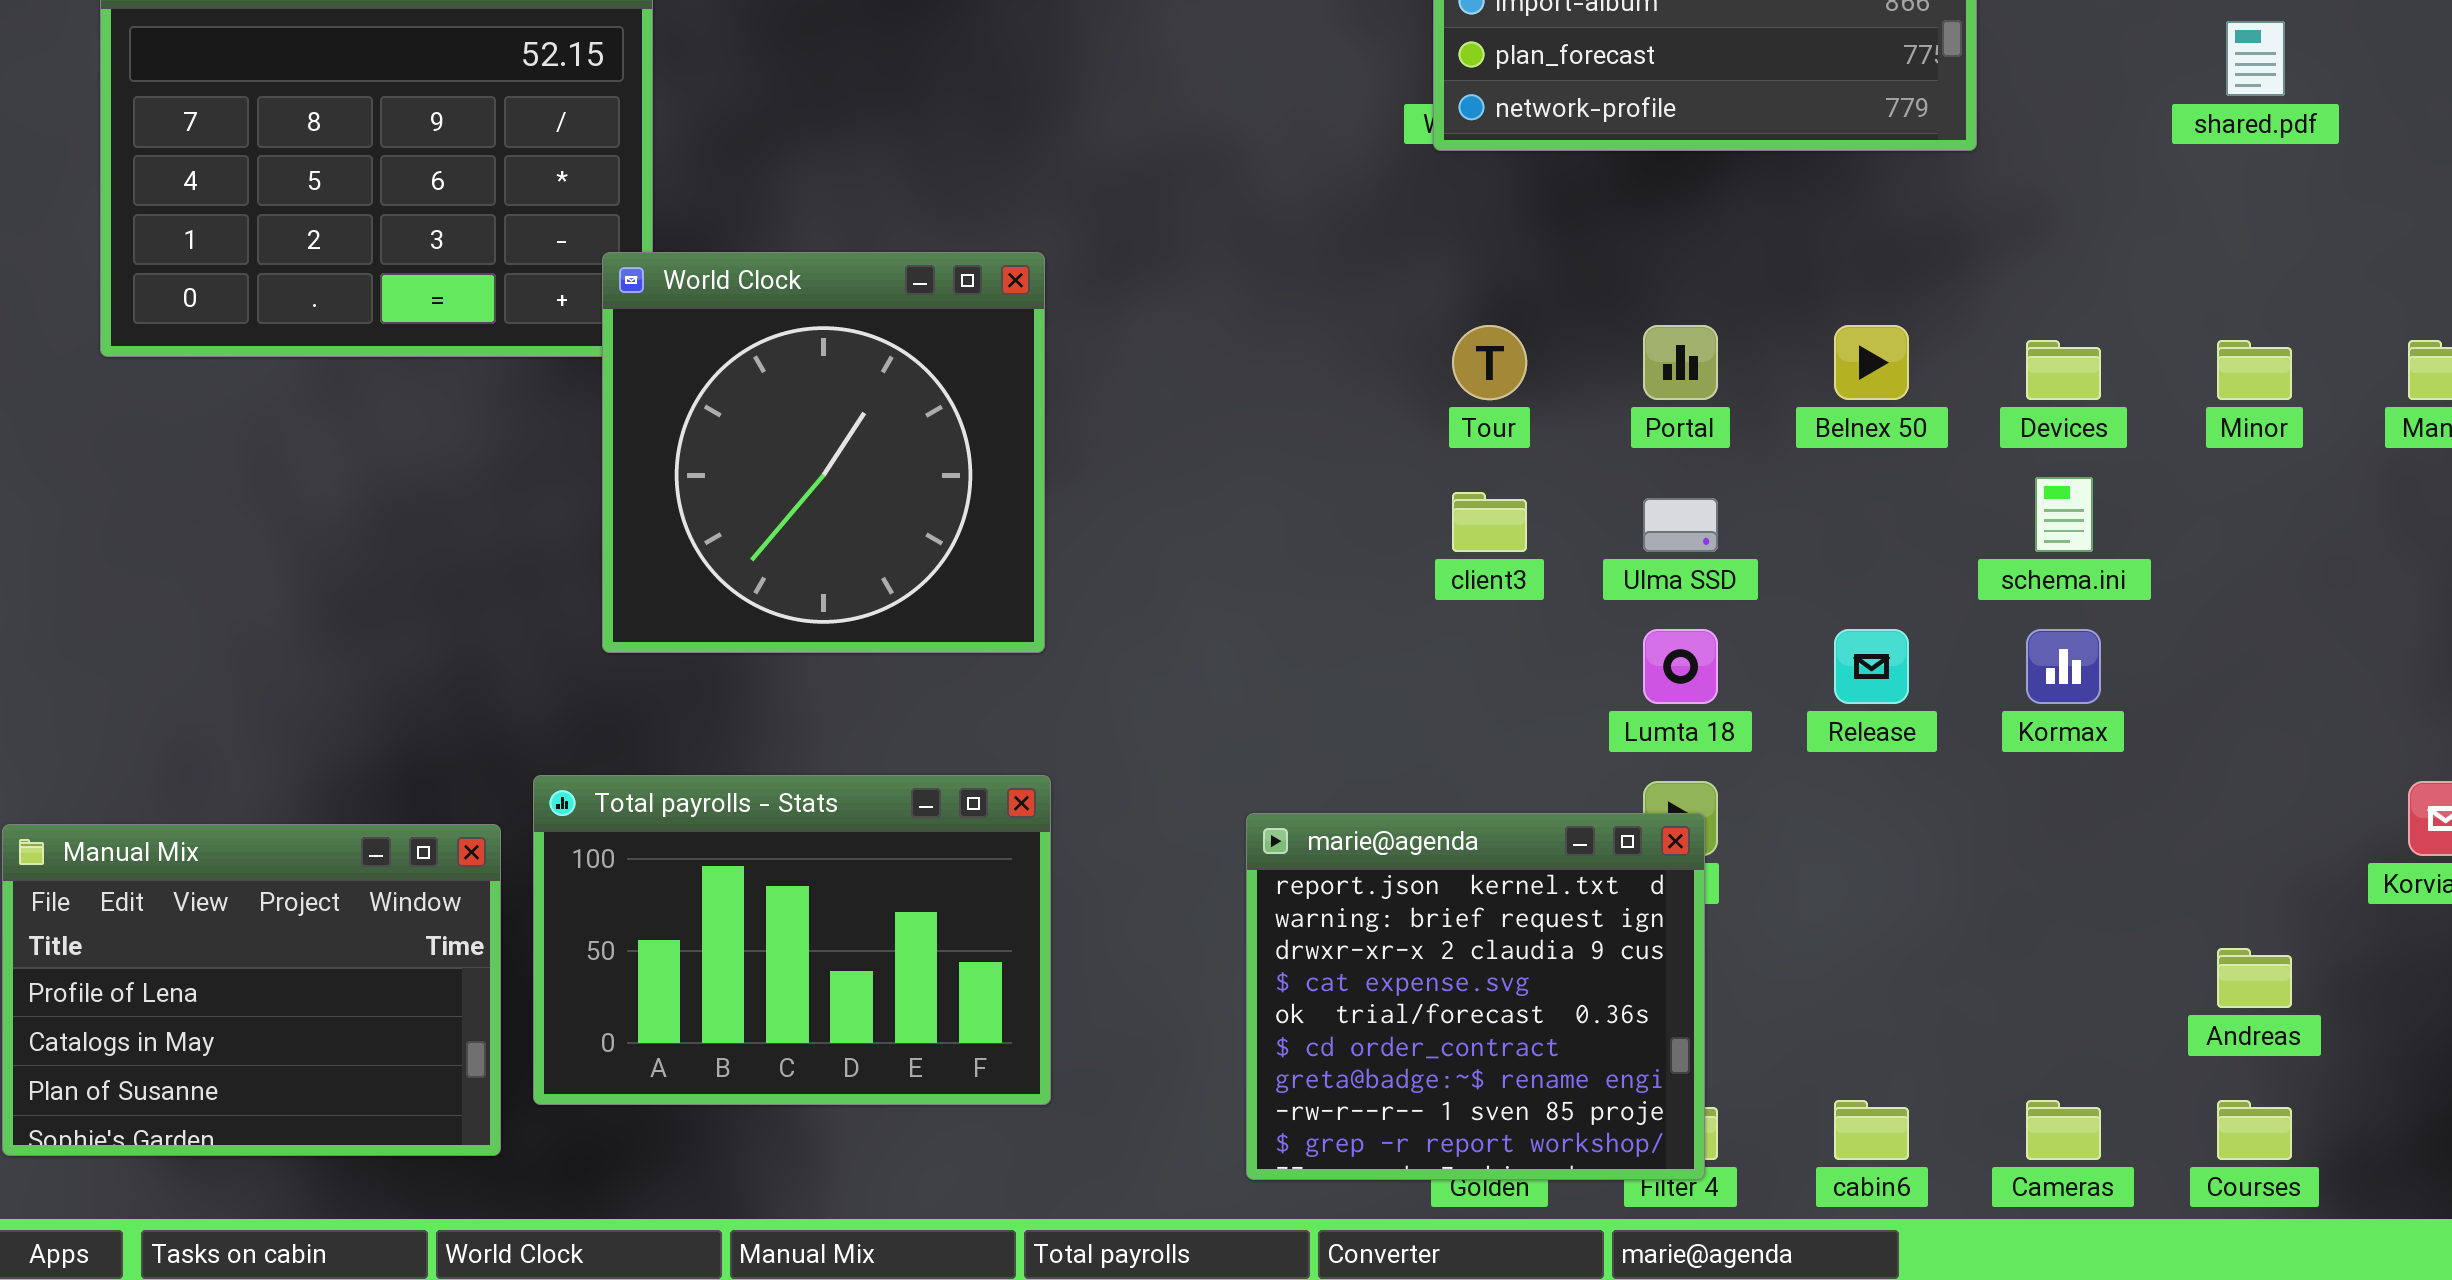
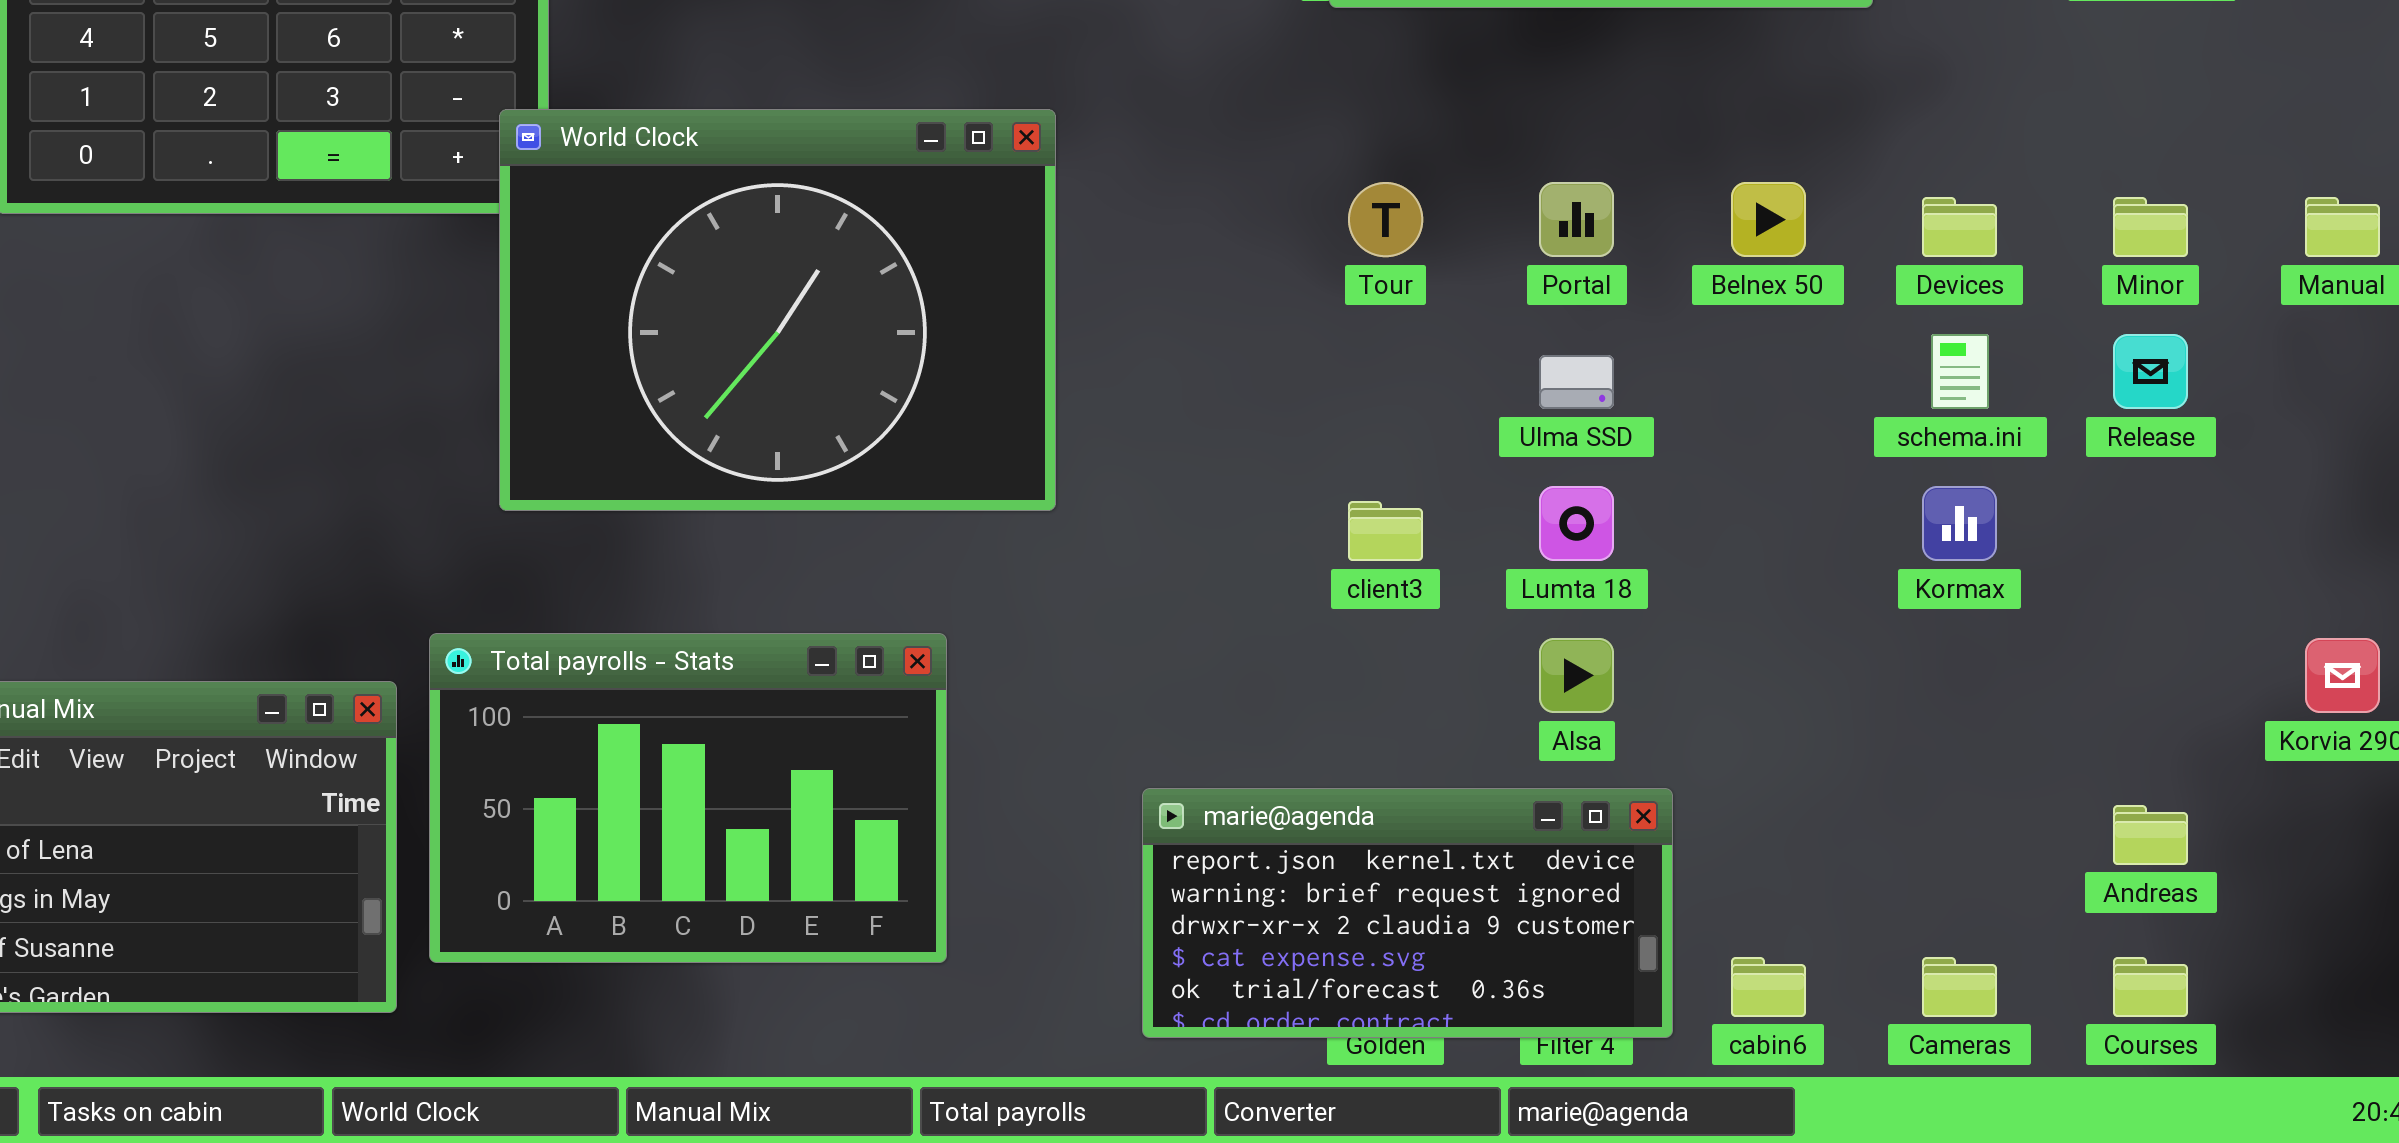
World Clock: [602,252,1045,653] -> [499,109,1056,511], resized
client3: [1452,492,1527,552] -> [1348,501,1423,561], moved
Release: [1834,629,1909,704] -> [2113,334,2188,409], moved
marie@agenda: [1246,813,1705,1180] -> [1142,788,1673,1038], resized

